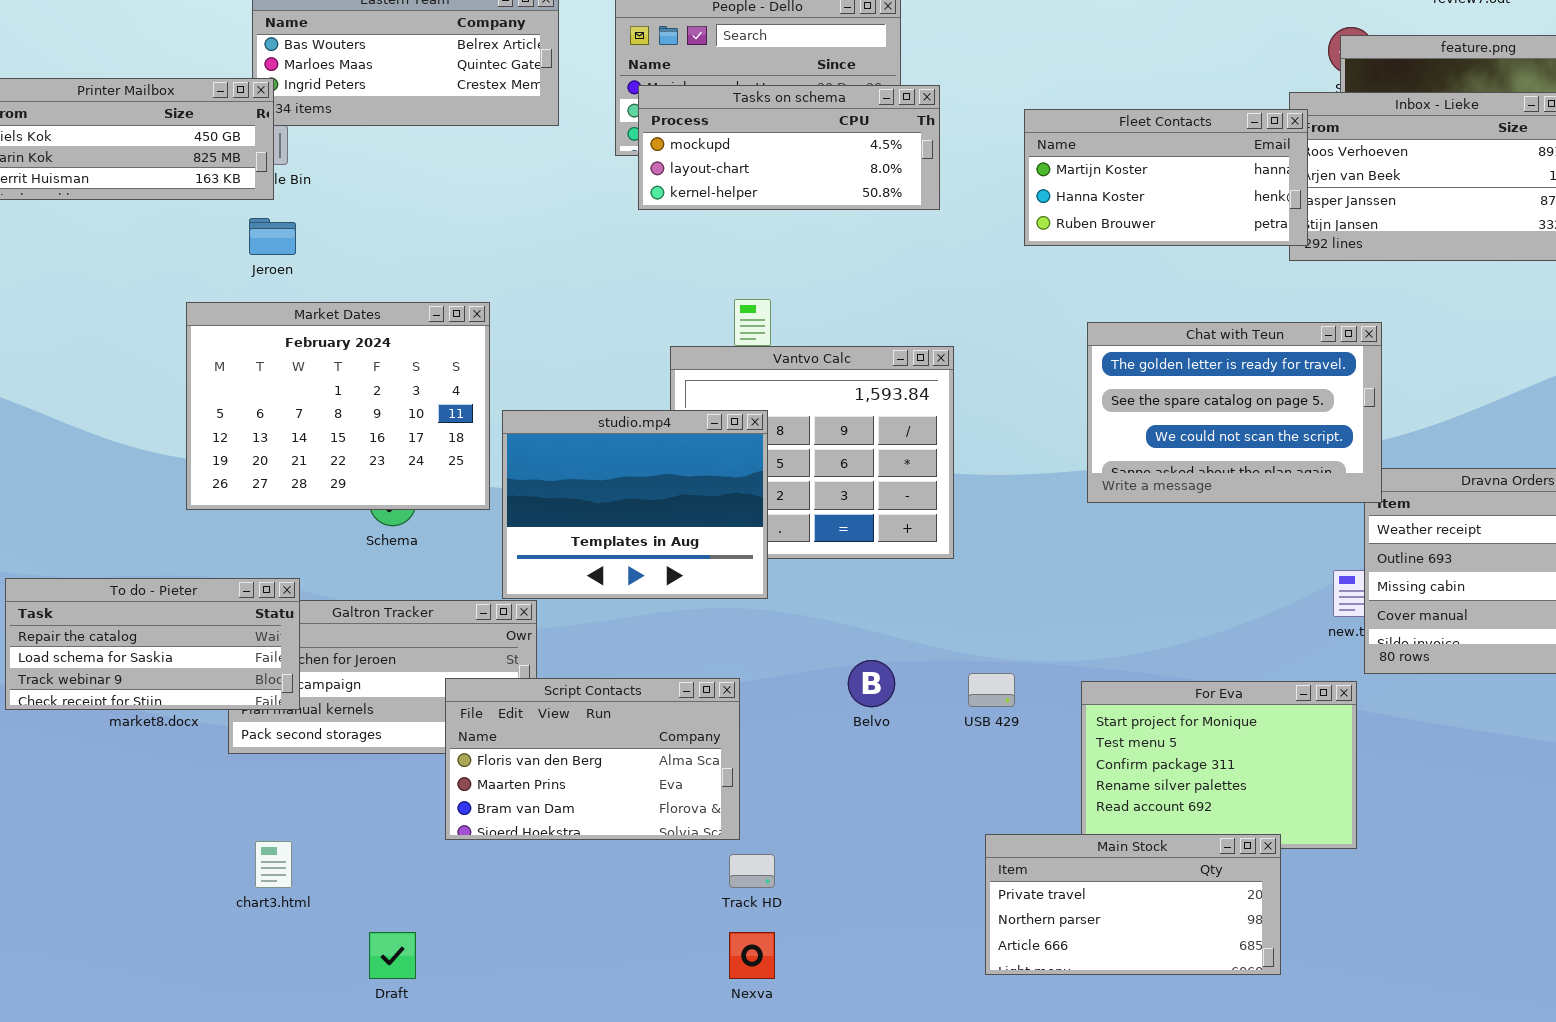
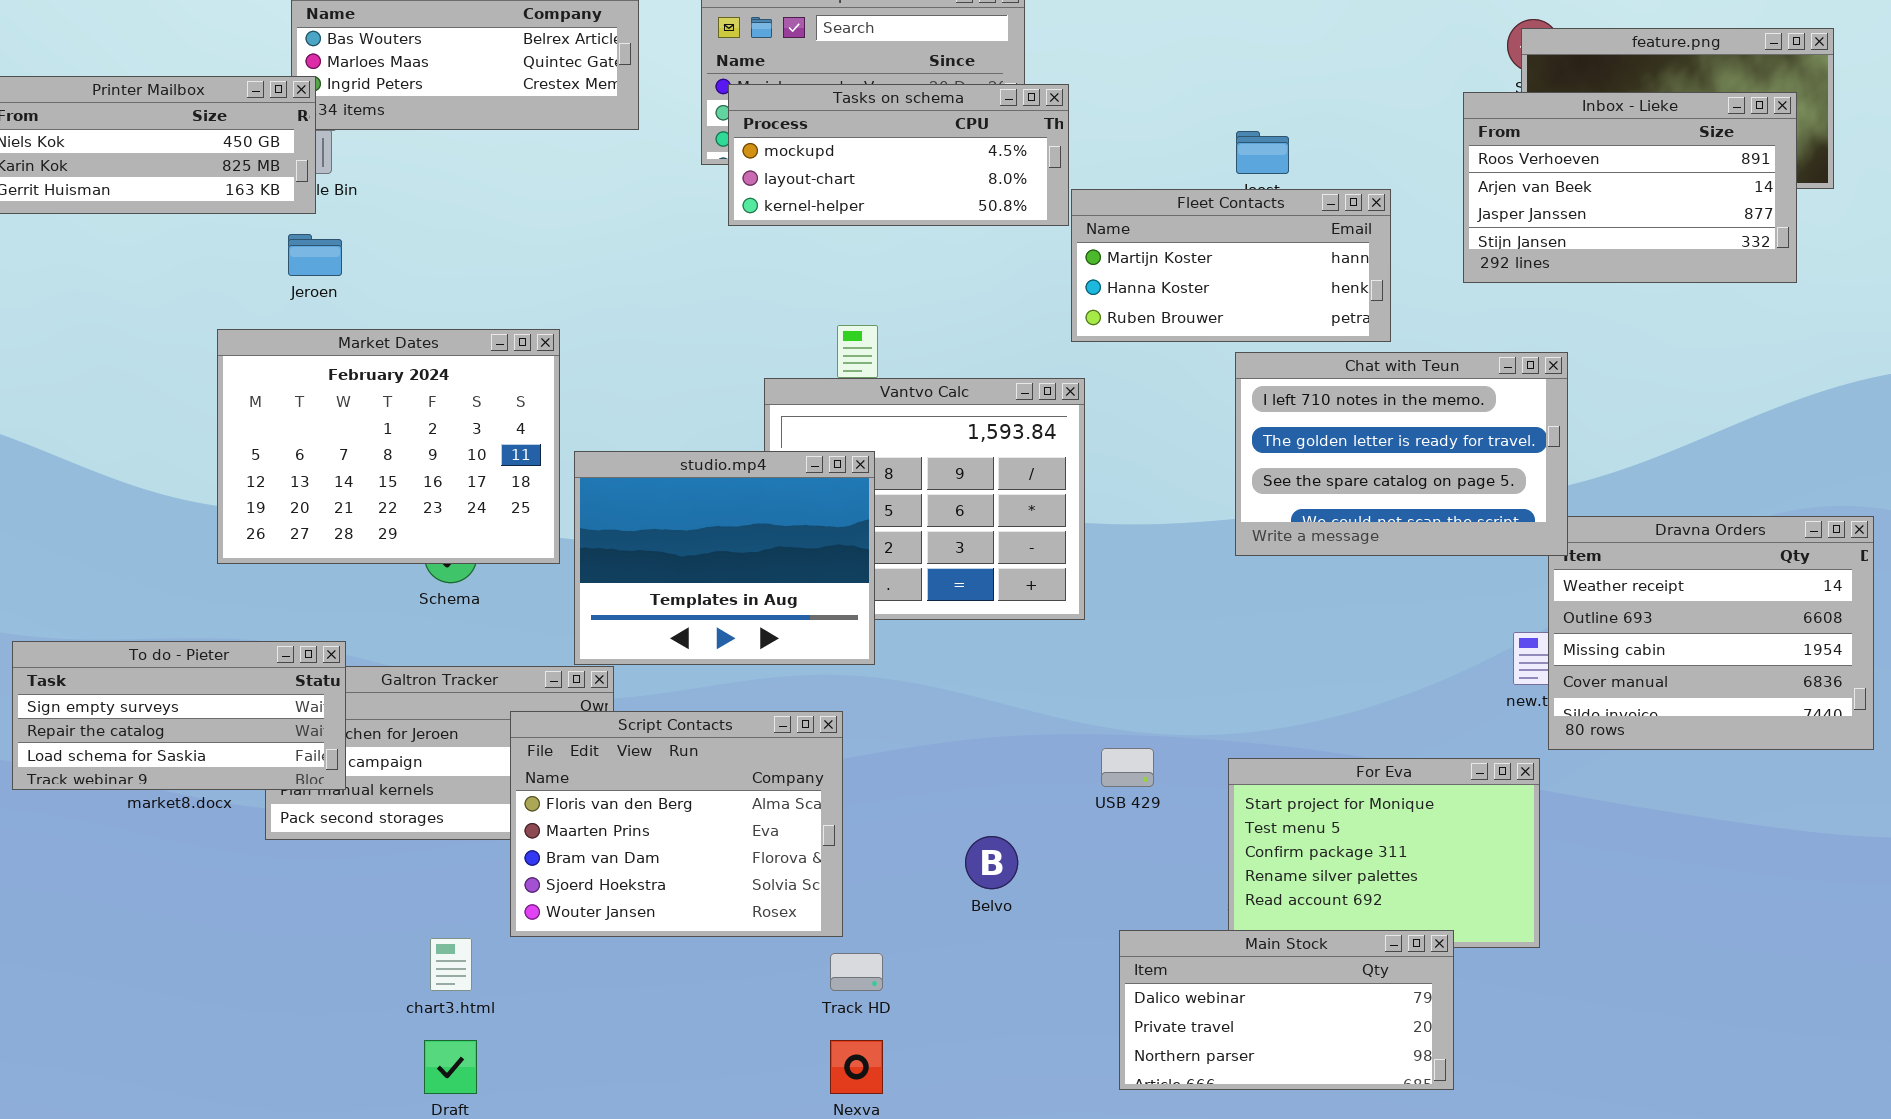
Fleet Contacts: [1024,109,1308,246] -> [1071,189,1391,342], moved
Chat with Teun: [1087,322,1382,503] -> [1235,352,1568,556], scrolled up 1 row
To do - Pieter: [5,578,300,710] -> [12,641,346,790], scrolled up 1 row
Belvo: [848,660,895,707] -> [965,836,1018,889], moved
Script Contacts: [445,678,740,840] -> [510,711,843,937], resized
Main Stock: [985,834,1281,975] -> [1119,930,1454,1090], scrolled up 1 row
chart3.html: [255,841,292,888] -> [430,938,472,991], moved

